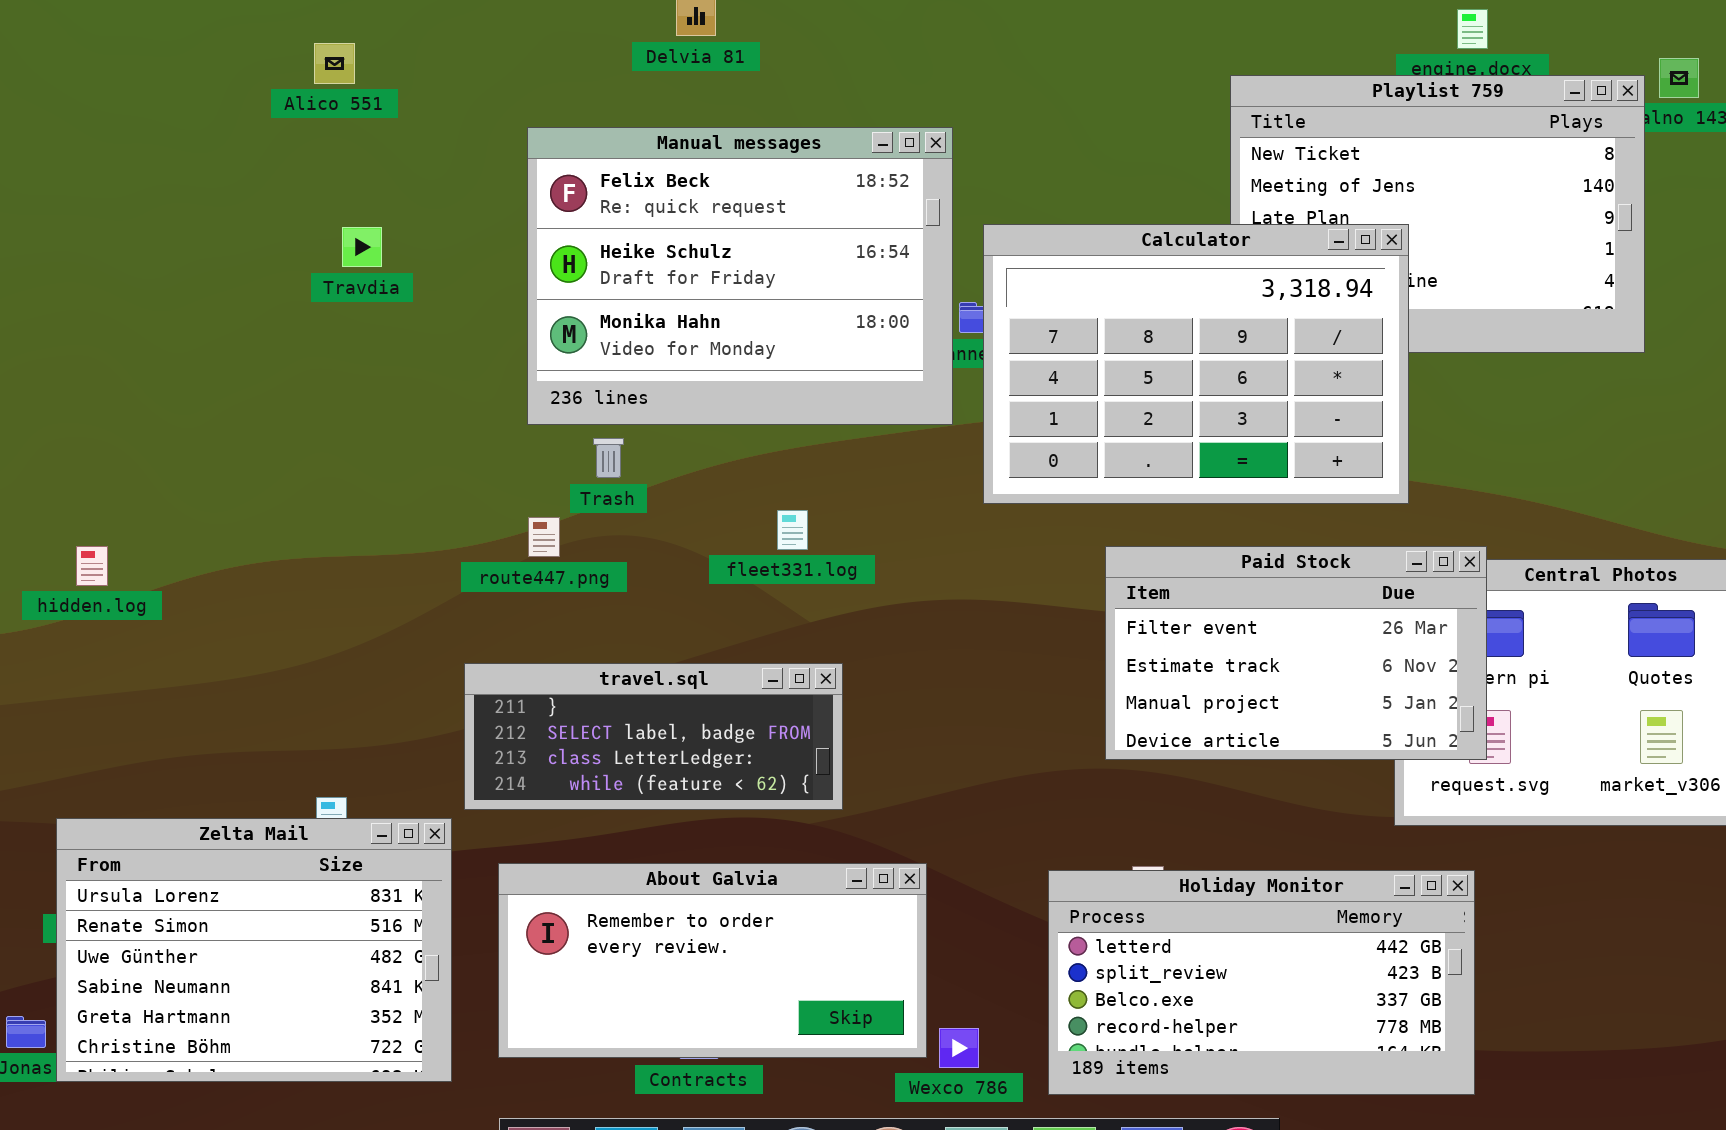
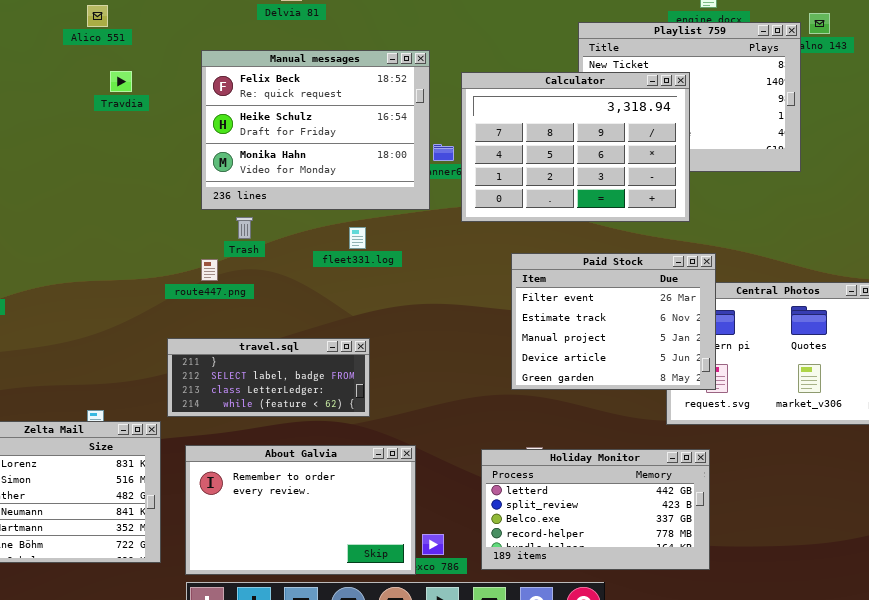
Calculator: [983,224,1409,504] -> [461,72,690,222], moved
Travdia: [342,227,382,267] -> [110,71,132,92], moved
fleet331.log: [777,510,808,550] -> [349,227,366,249], moved
Paid Stock: [1105,546,1487,760] -> [511,253,716,390], resized
About Galvia: [498,863,927,1058] -> [185,445,416,575], resized

